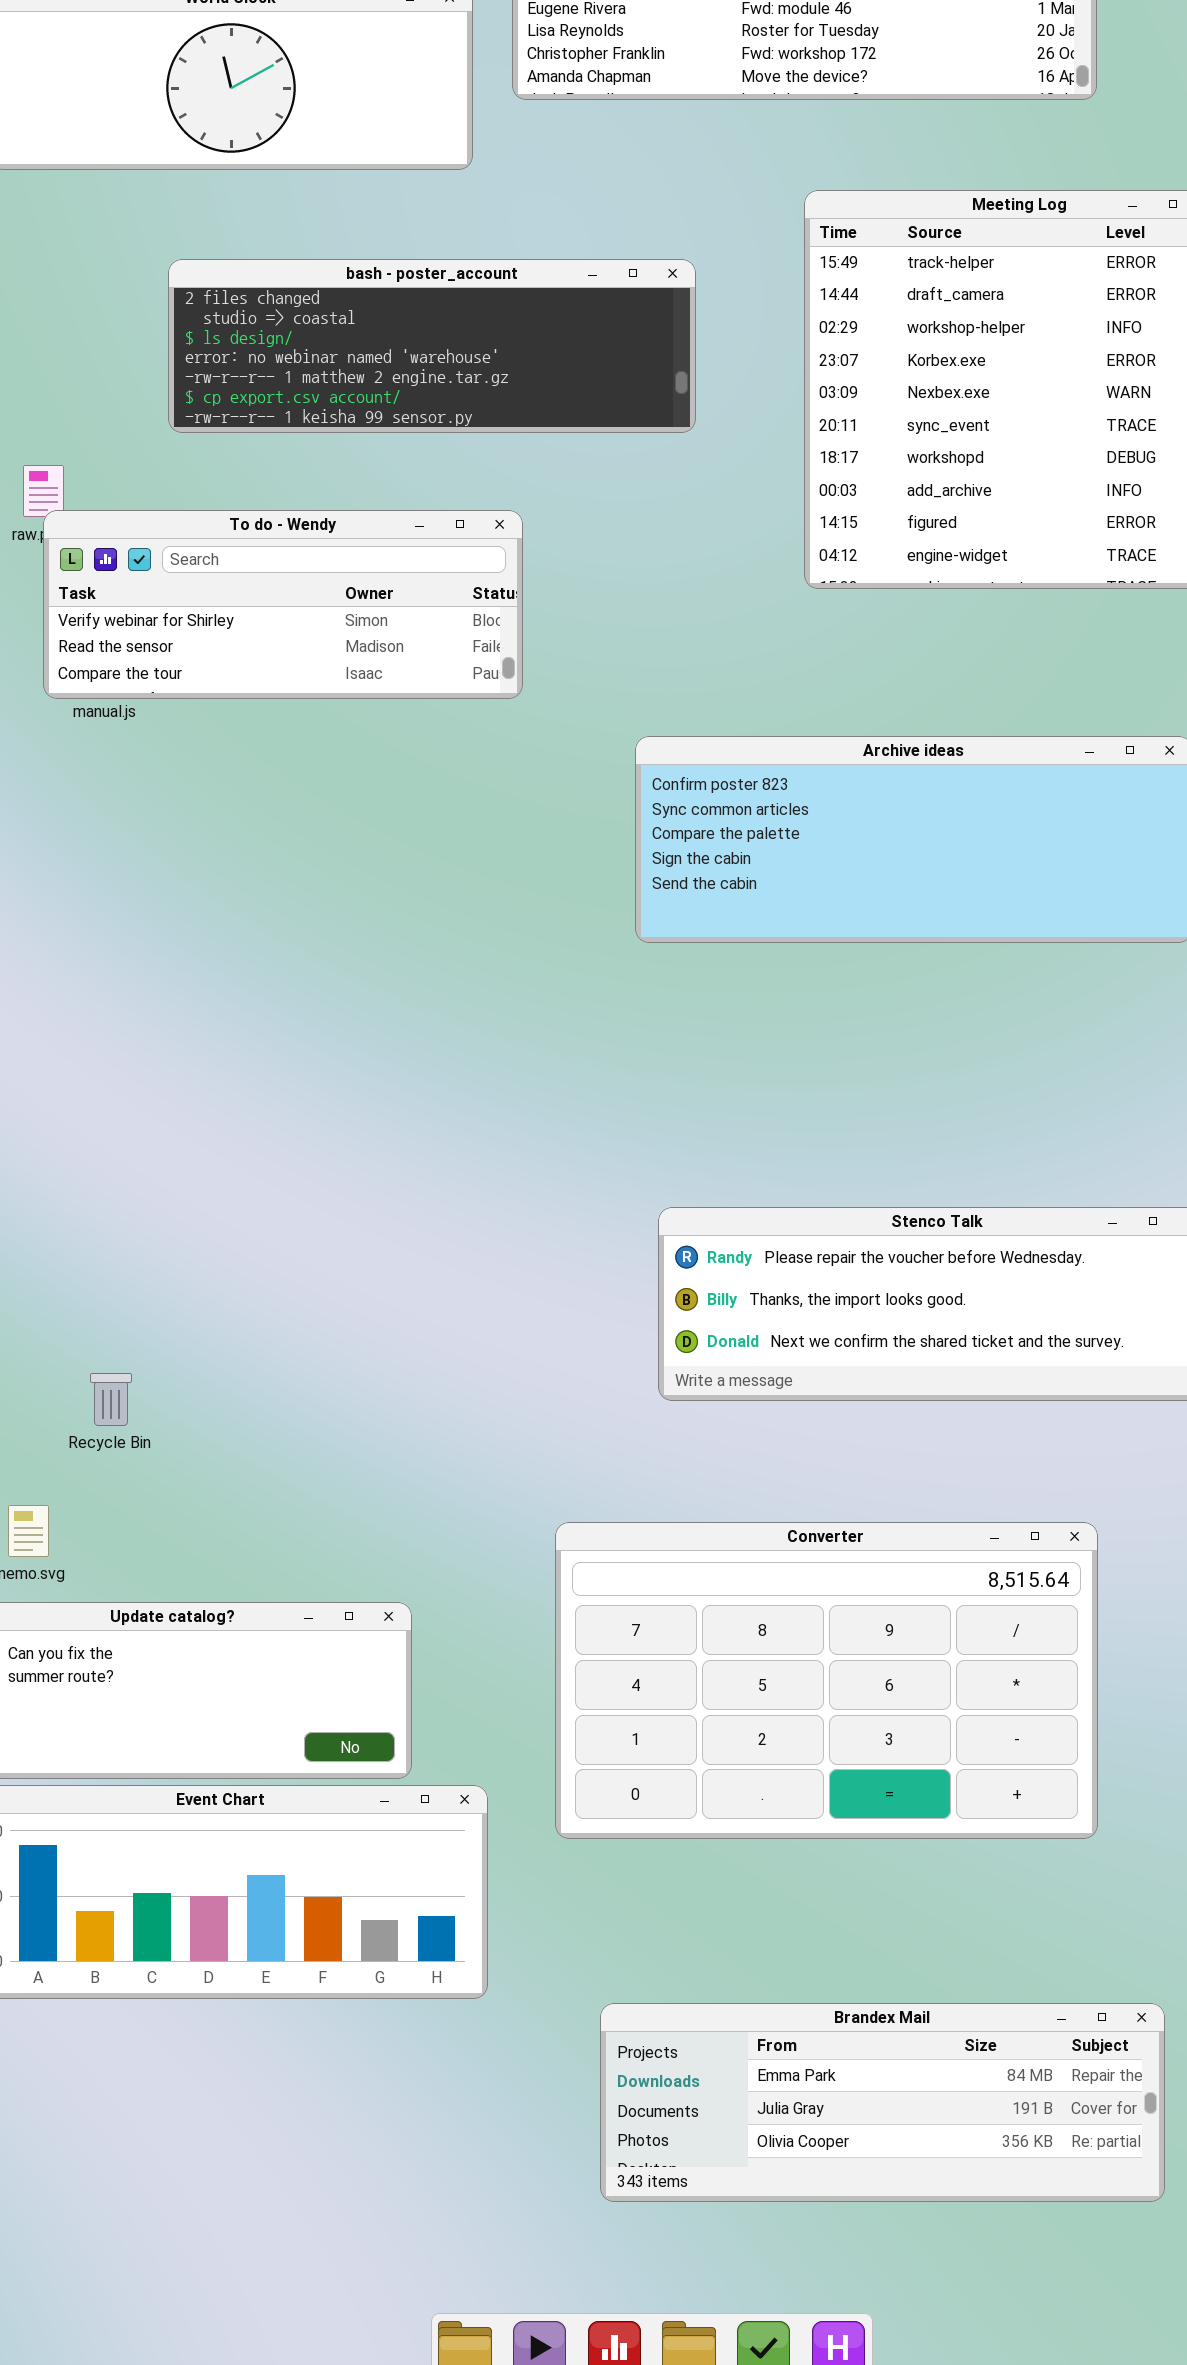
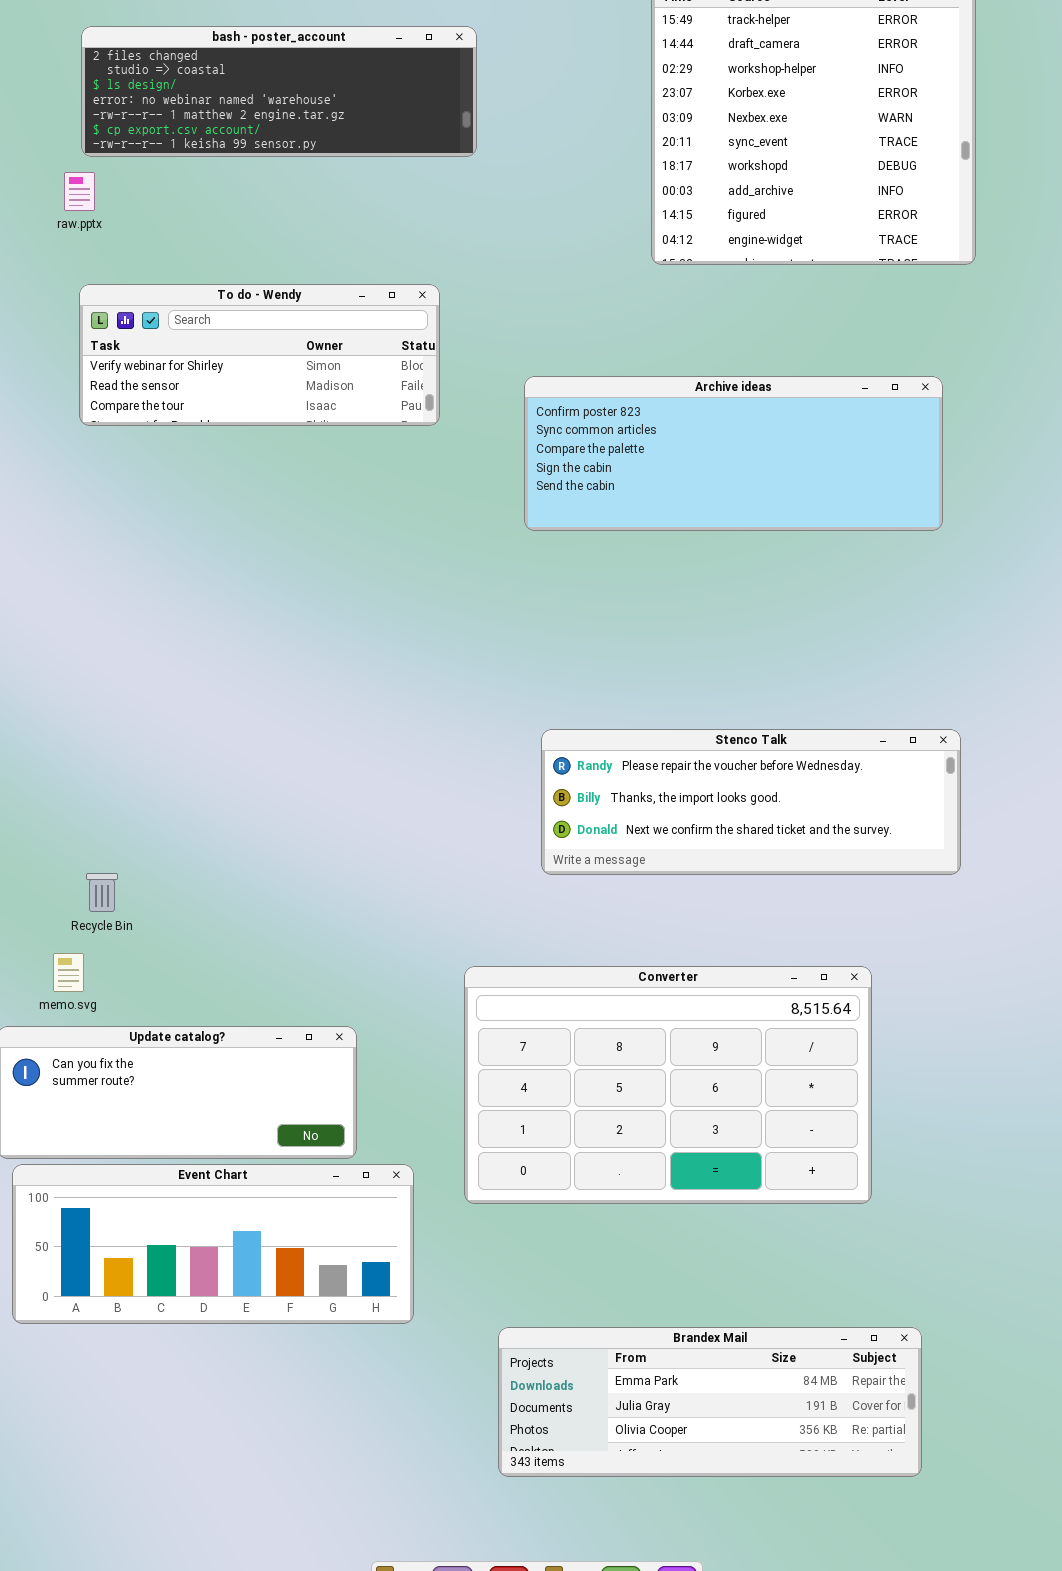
bash - poster_account: [168,259,696,433] -> [81,26,477,157], moved
To do - Wendy: [43,510,523,699] -> [79,284,440,426], moved
Recycle Bin: [90,1373,132,1426] -> [86,873,118,912], moved

